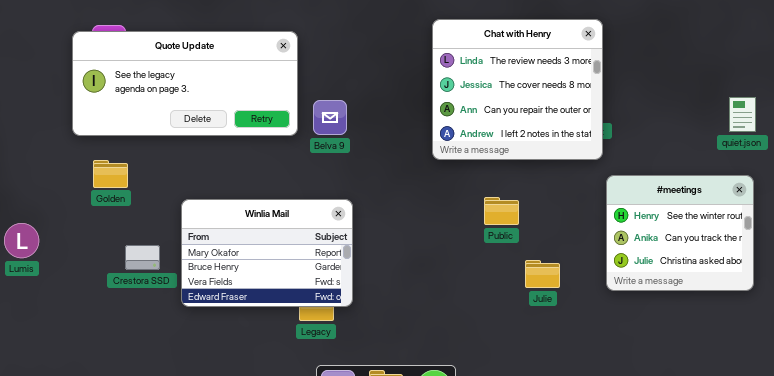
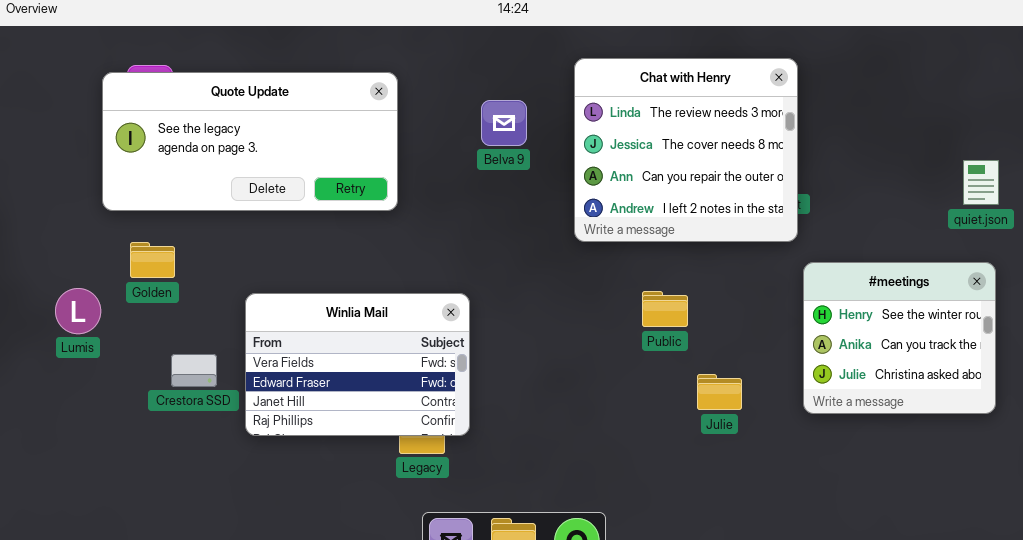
Belva 9: [313,100,347,135] -> [481,100,527,146], moved
Winlia Mail: [181,199,353,307] -> [245,293,470,436], scrolled down 2 rows
Lumis: [4,223,39,258] -> [55,288,101,334], moved

